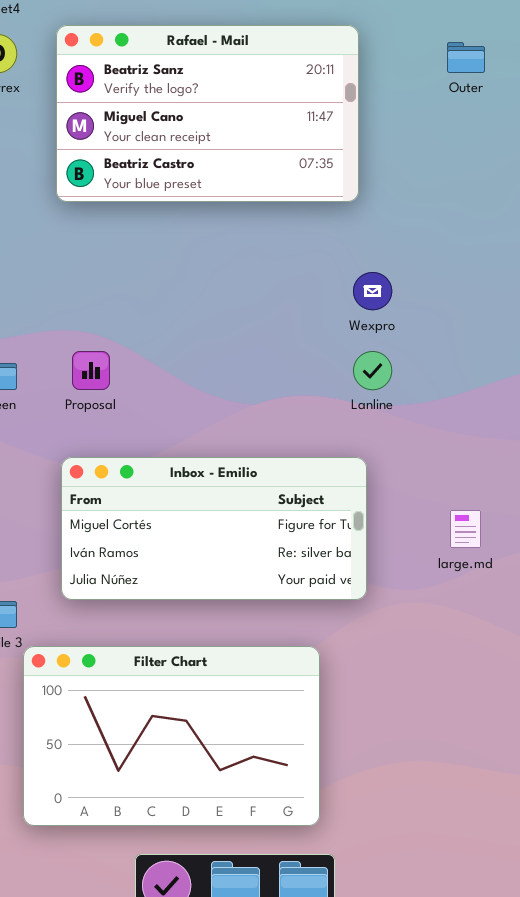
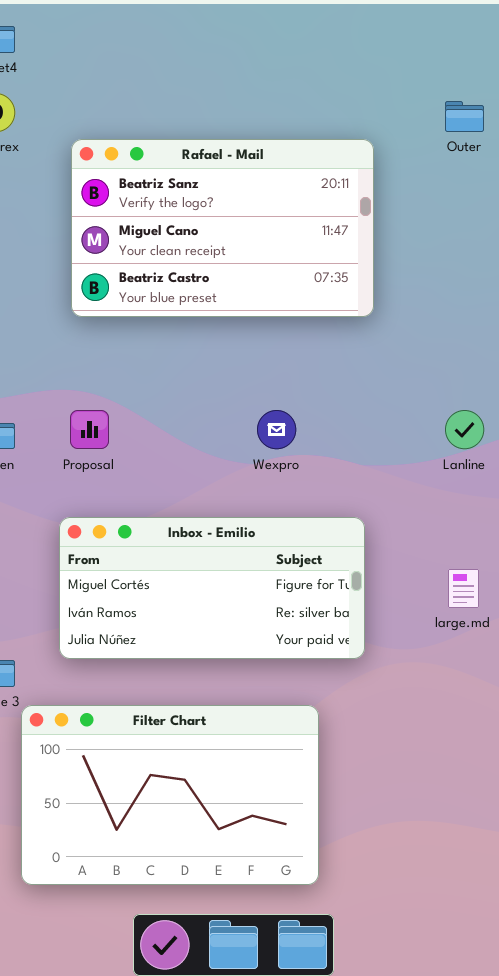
Rafael - Mail: [56,25,359,202] -> [71,139,374,317], moved
Wexpro: [353,272,392,310] -> [257,410,296,449], moved
Lanline: [353,351,392,390] -> [445,410,484,449], moved

